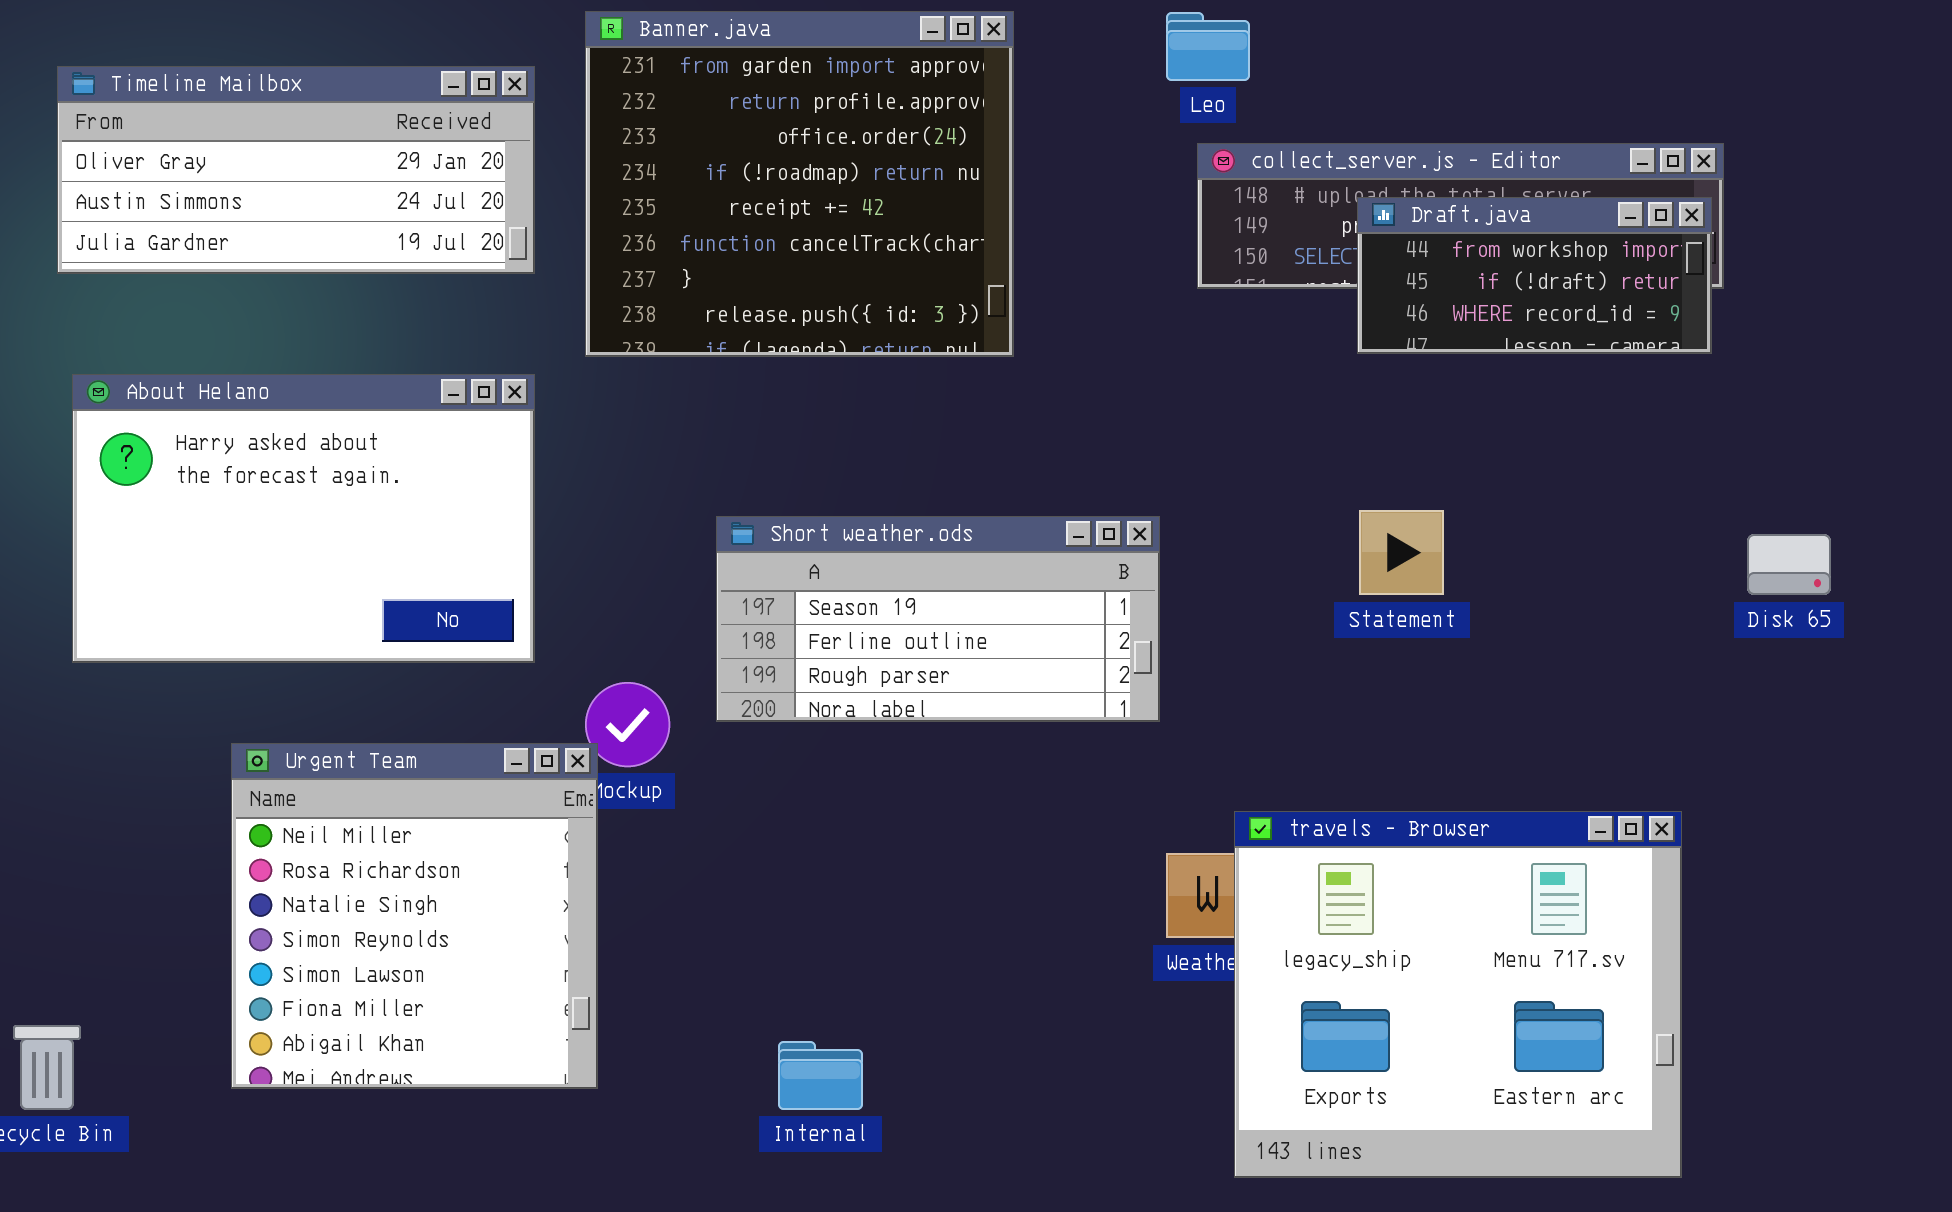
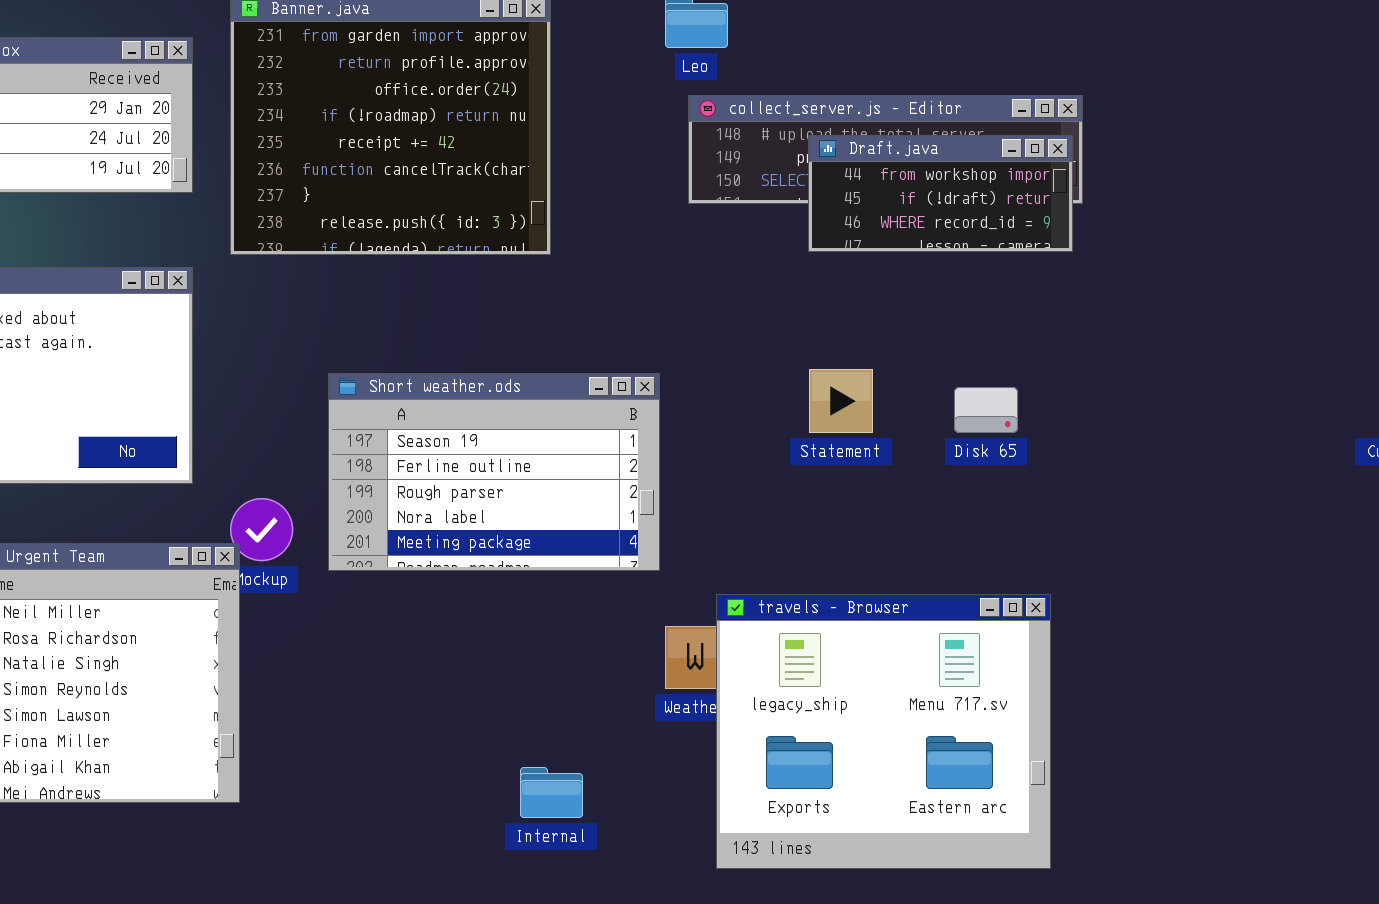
Short weather.ods: [716,516,1160,722] -> [328,373,660,571], resized
Disk 65: [1747,534,1831,595] -> [954,387,1018,433], moved
Internal: [778,1041,863,1110] -> [520,767,583,818], moved

